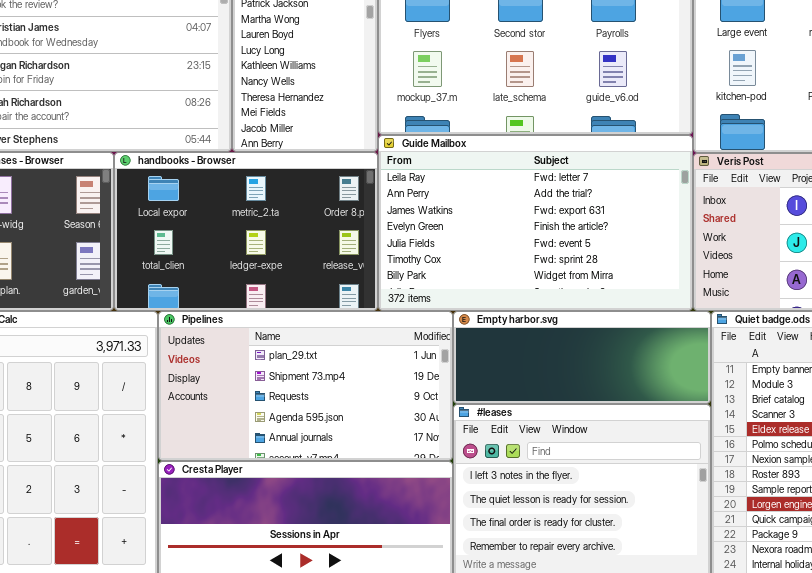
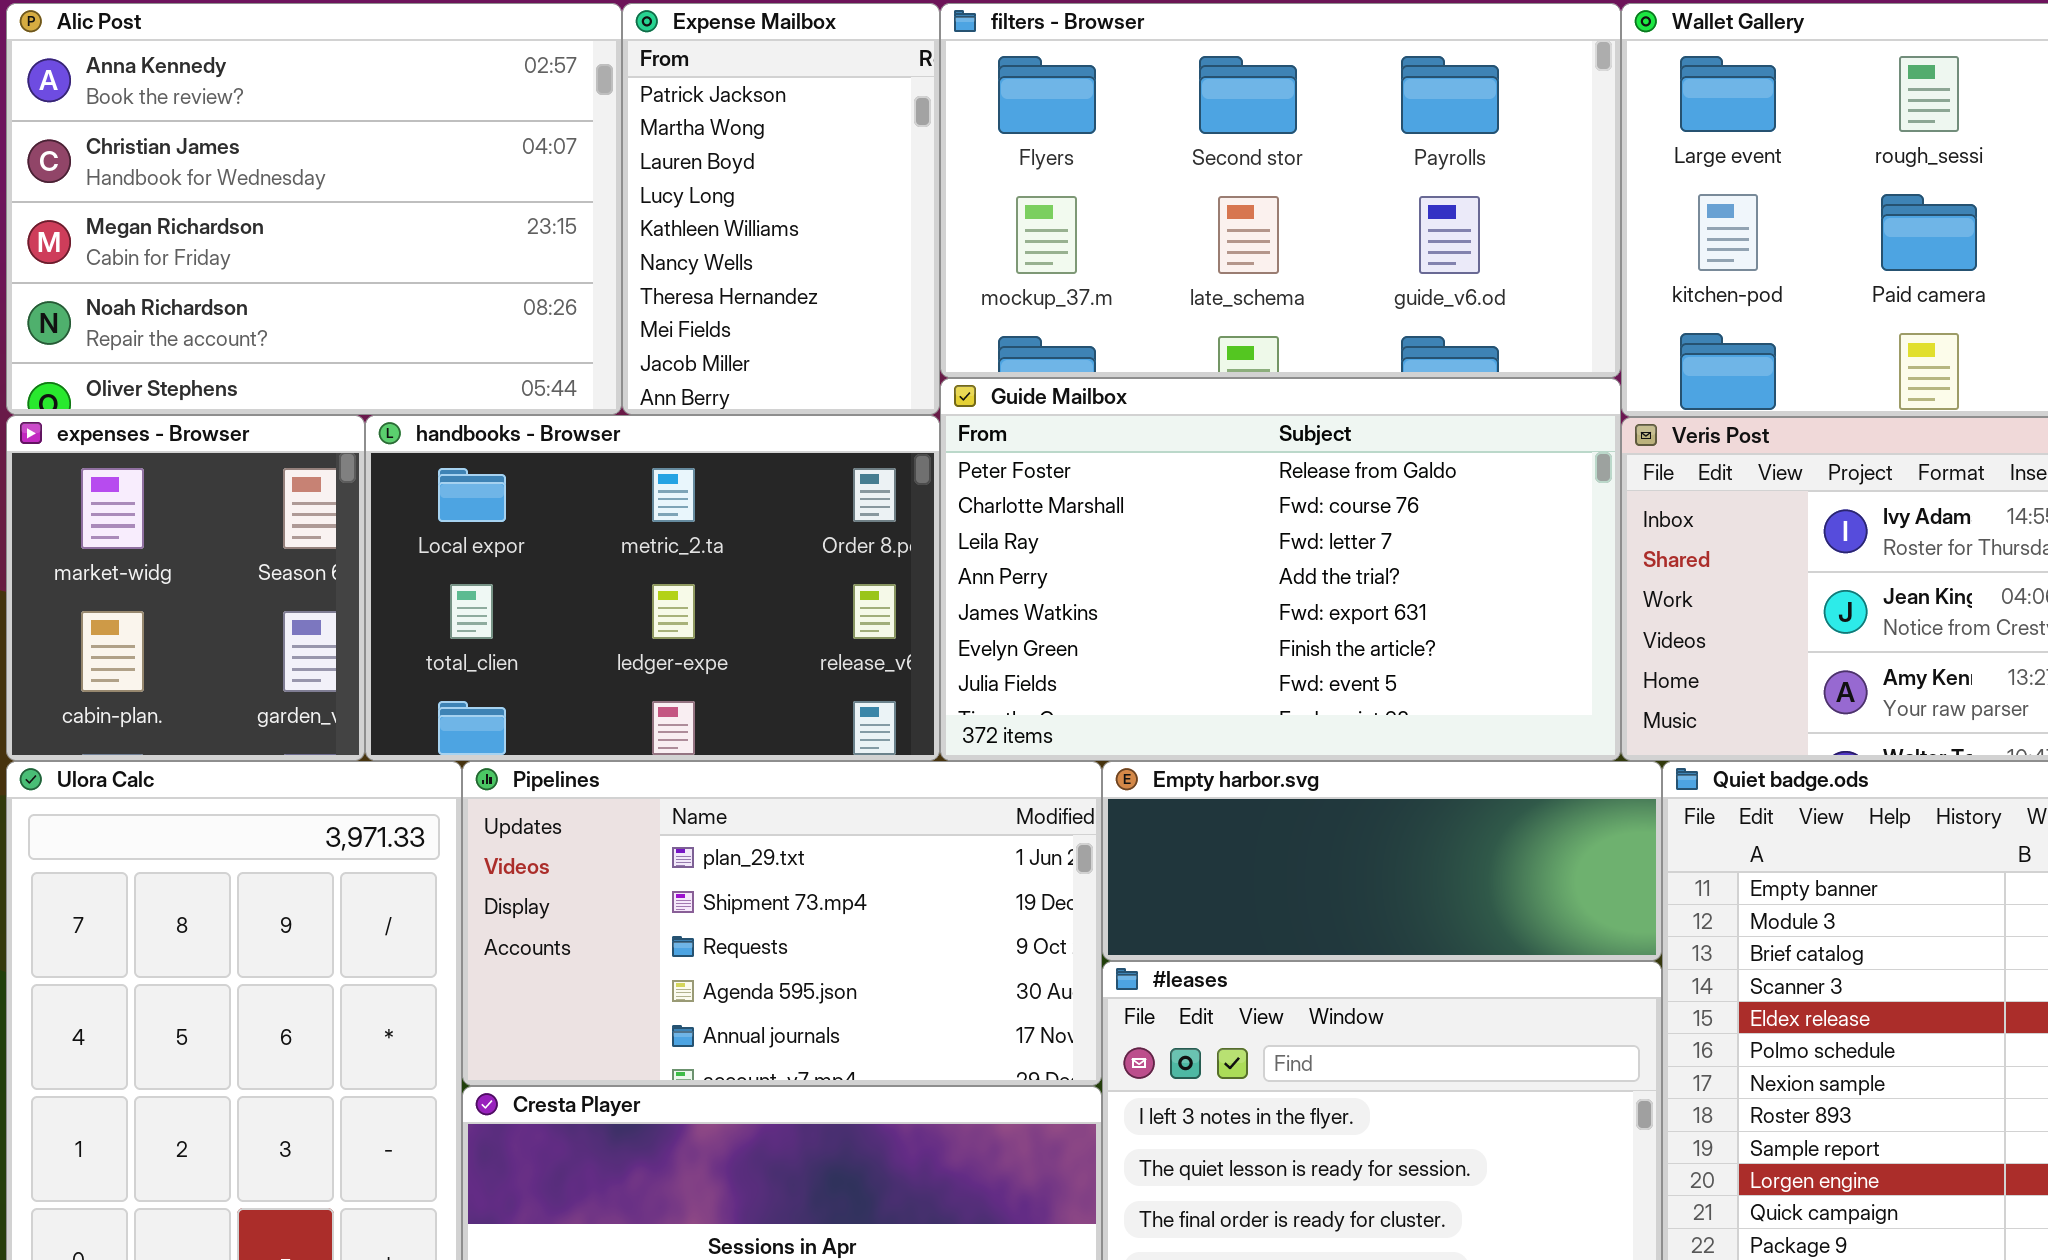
Guide Mailbox: [378,135,693,311] -> [940,378,1621,761], scrolled up 2 rows

